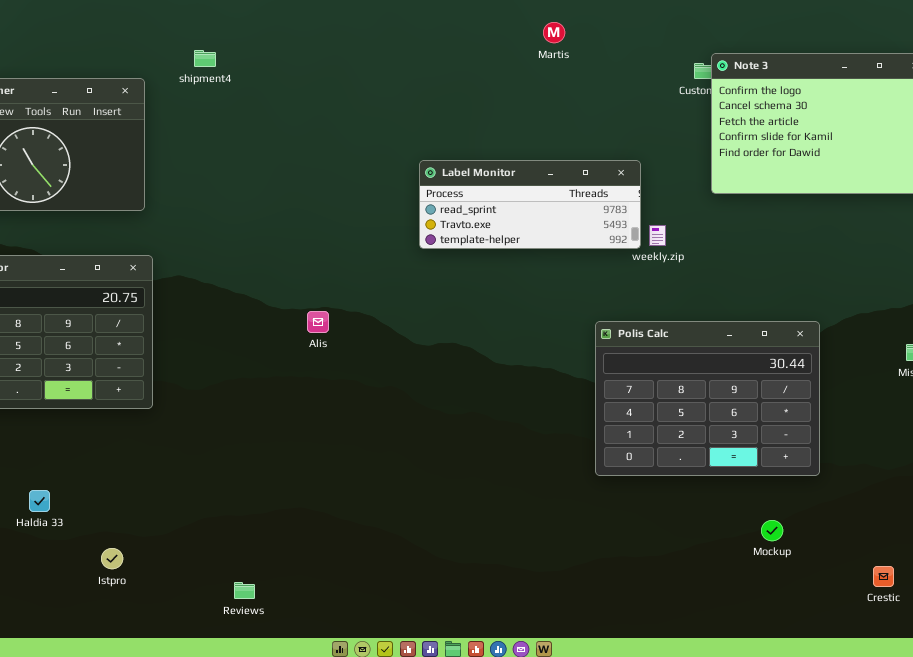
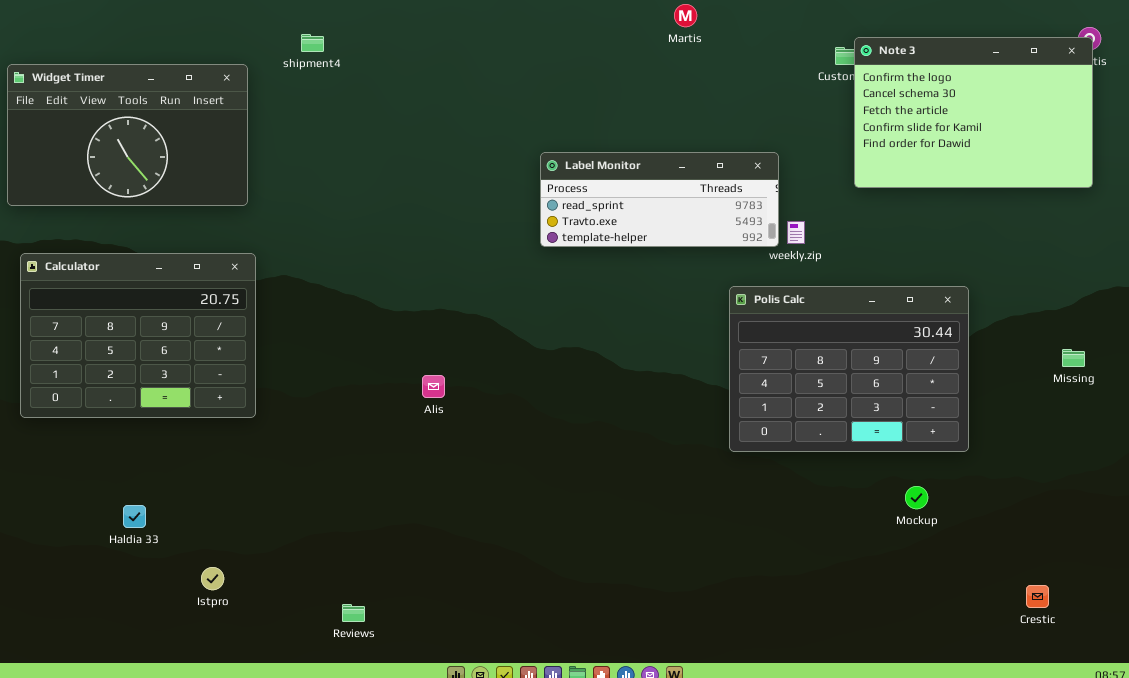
Alis: [307,311,329,333] -> [422,375,445,398], moved
Polis Calc: [595,321,820,476] -> [729,286,969,452], moved
Mockup: [761,520,783,541] -> [905,486,928,509], moved

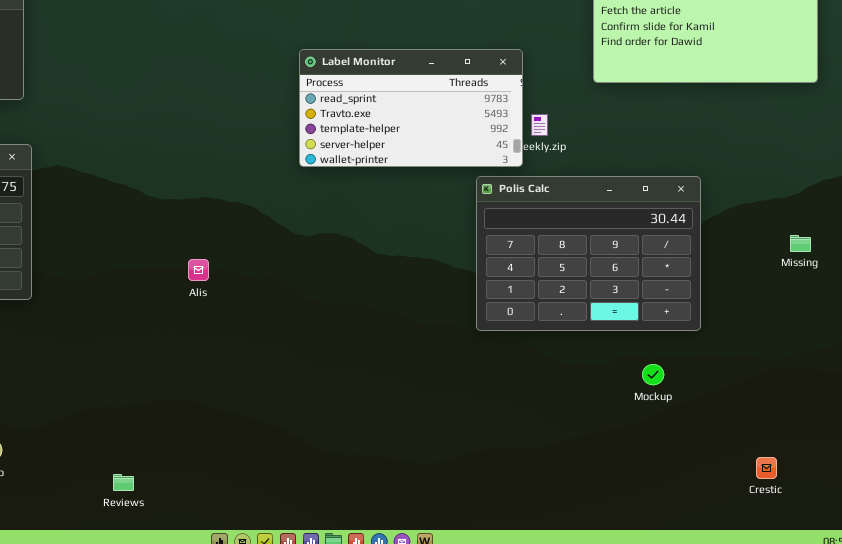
Label Monitor: [540,152,779,247] -> [299,49,523,167], resized

